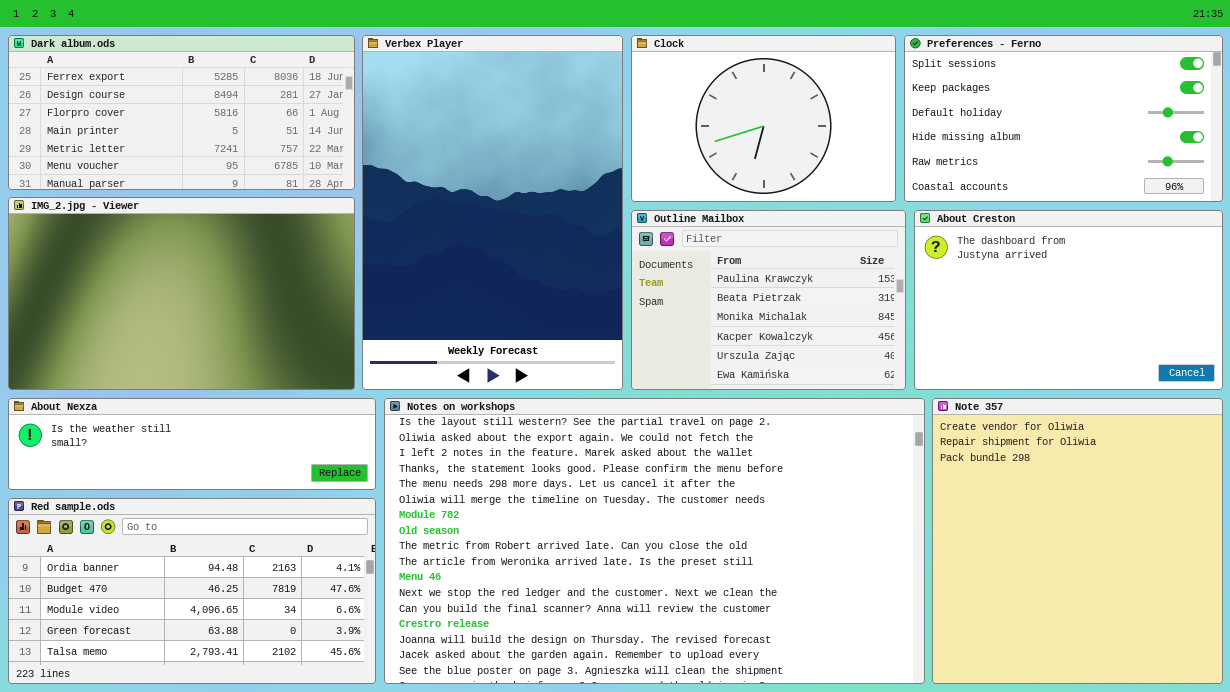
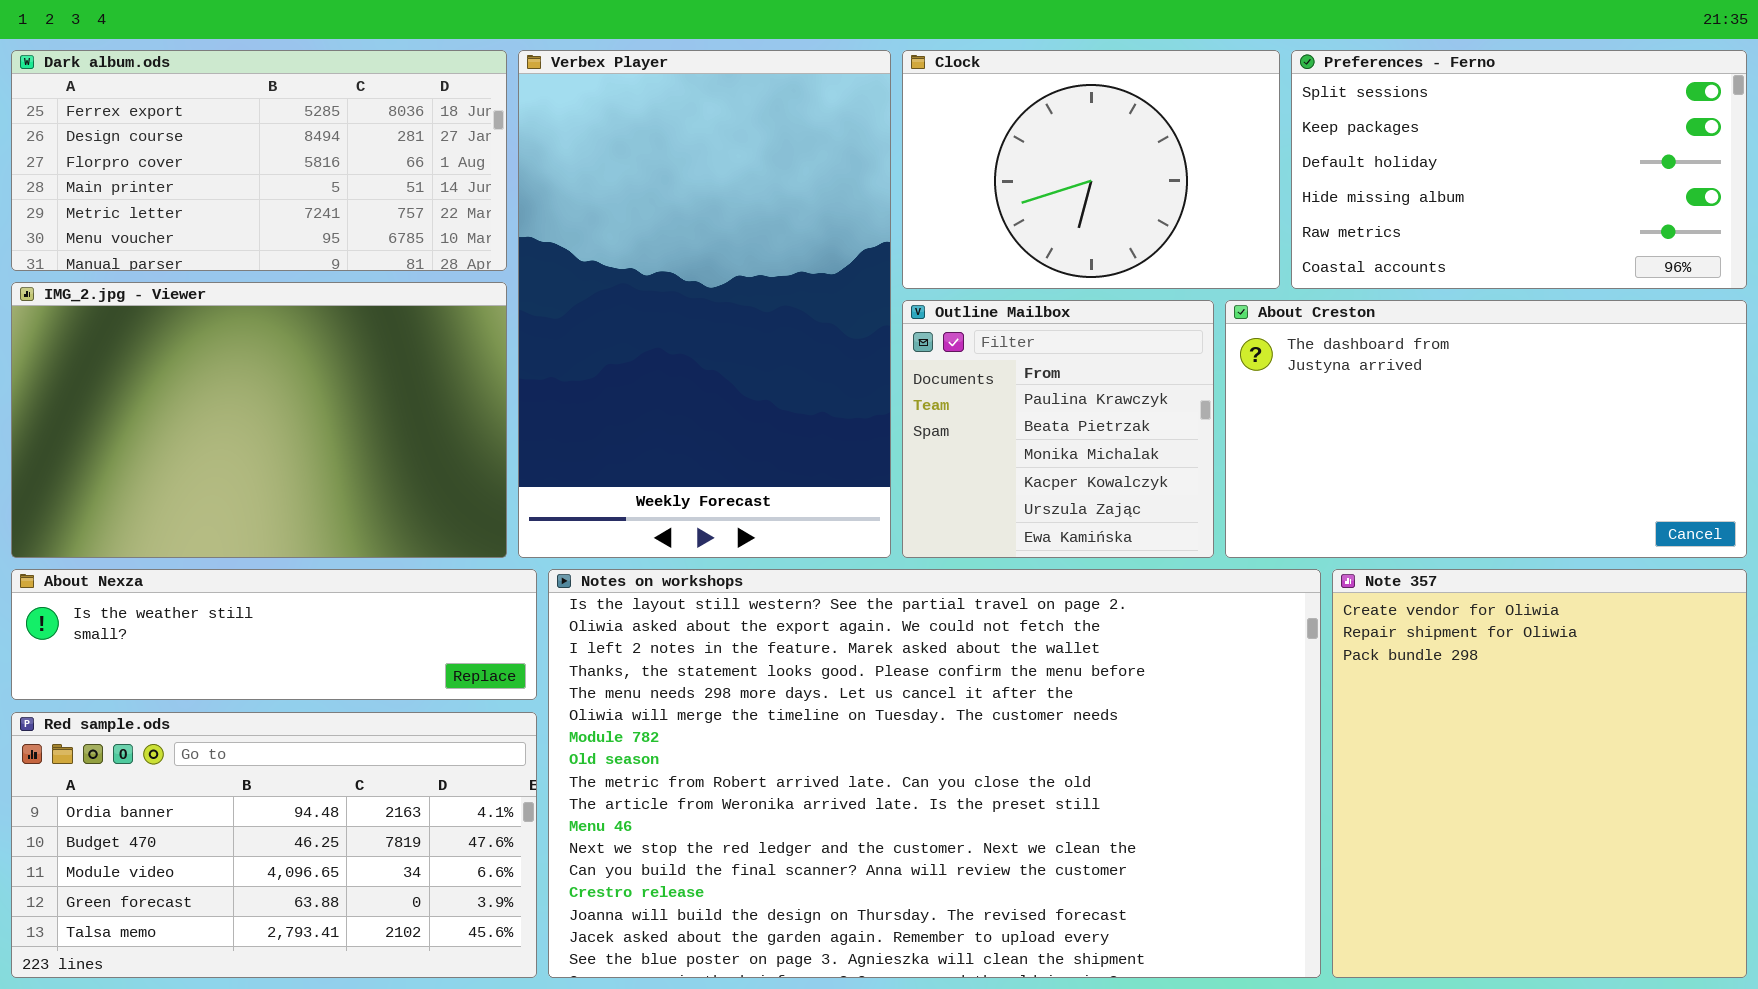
Outline Mailbox: [631,210,906,390] -> [902,300,1214,558], resized
About Creston: [914,210,1223,390] -> [1225,300,1747,558], resized

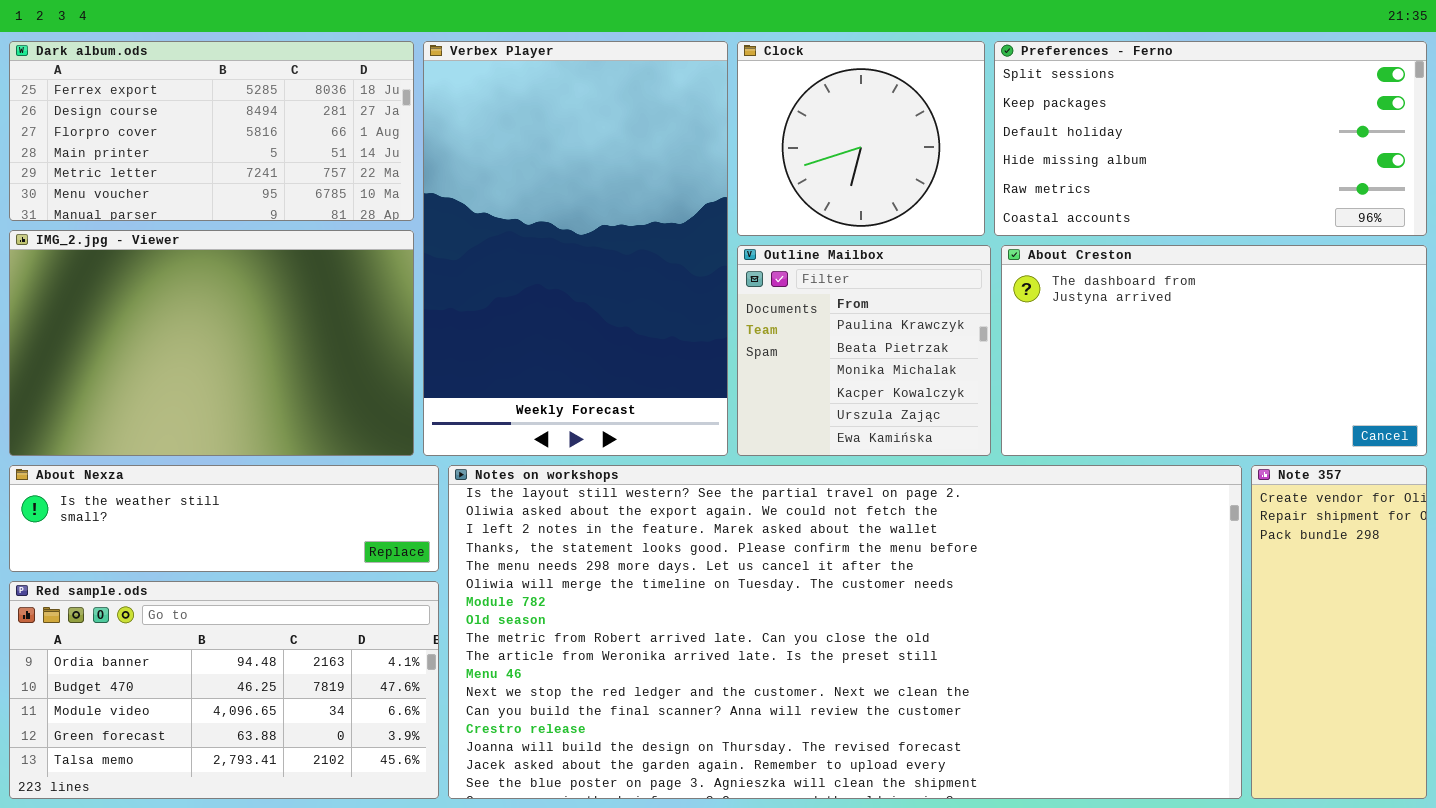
Clock: [902,50,1280,289] -> [737,41,985,236], resized
Preferences - Ferno: [1291,50,1747,289] -> [994,41,1427,236], resized
Notes on workshops: [548,569,1321,978] -> [448,465,1242,799], resized
Note 357: [1332,569,1747,978] -> [1251,465,1427,799], resized

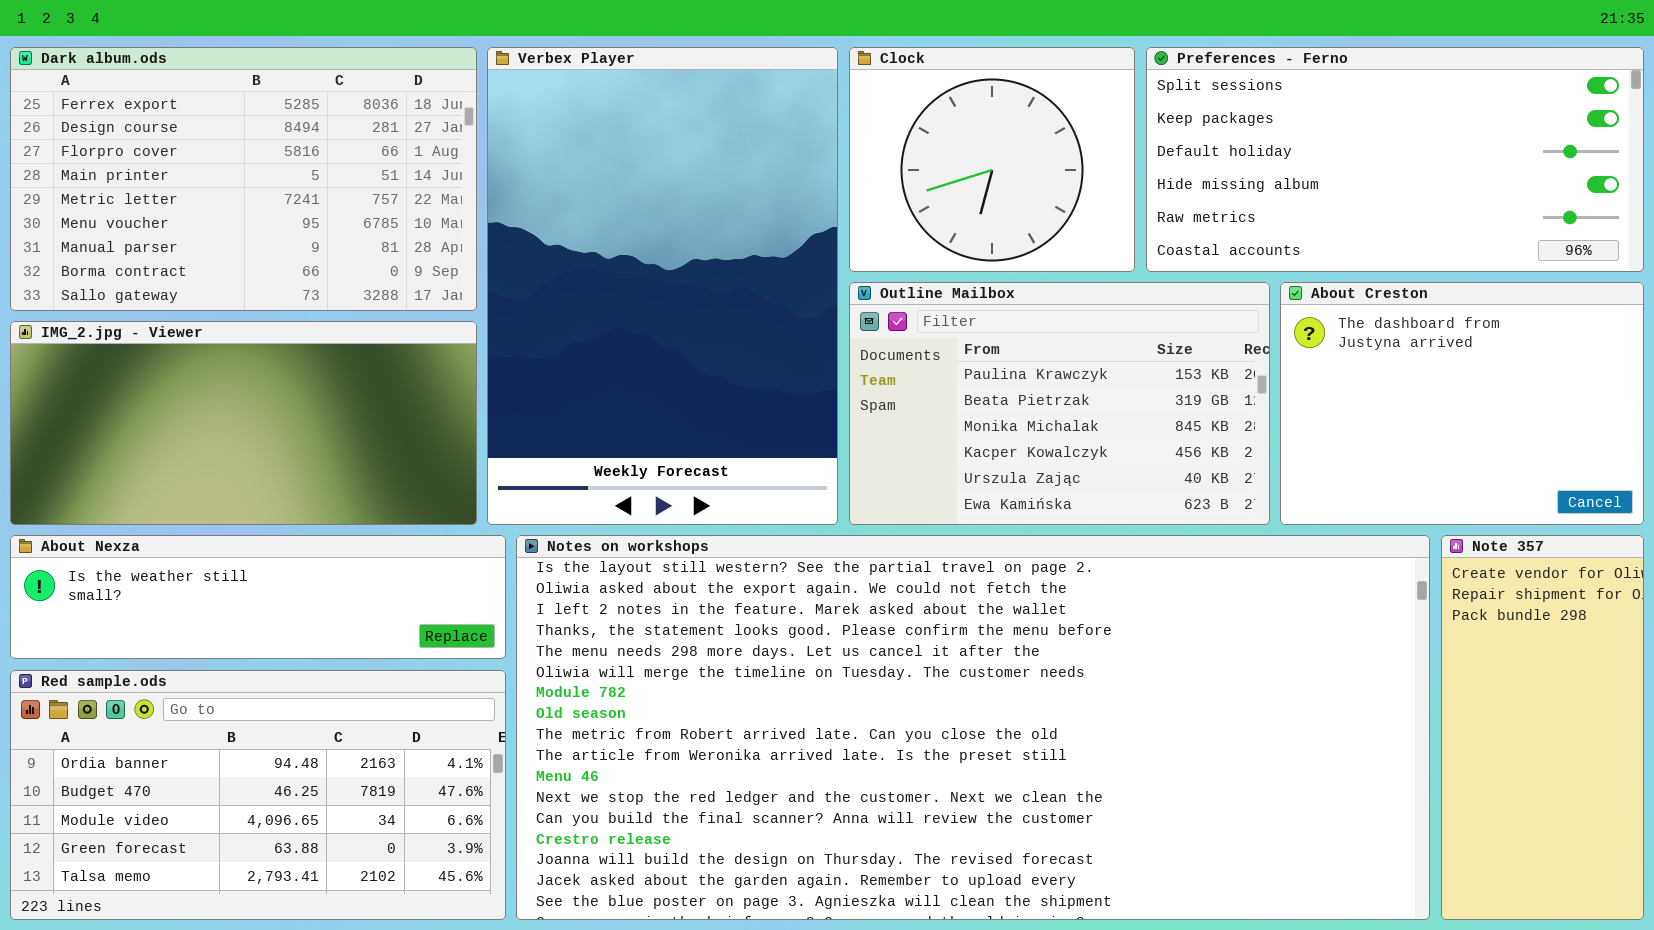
Dark album.ods: [9,41,414,221] -> [10,47,477,311], resized
IMG_2.jpg - Viewer: [9,230,414,456] -> [10,321,477,525], resized
Outline Mailbox: [737,245,991,456] -> [849,282,1270,525], resized
About Creston: [1001,245,1427,456] -> [1280,282,1644,525], resized

